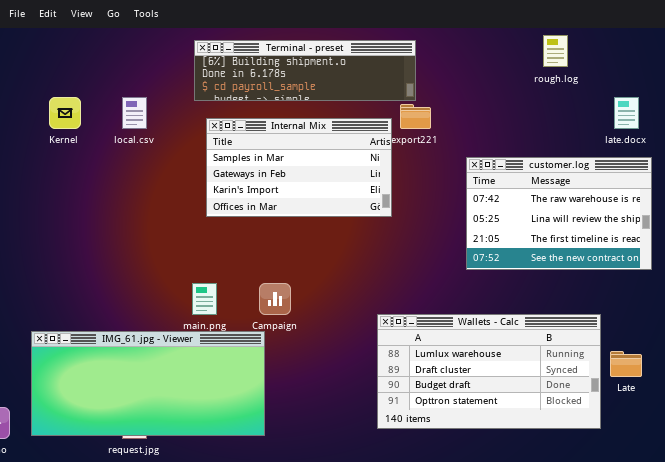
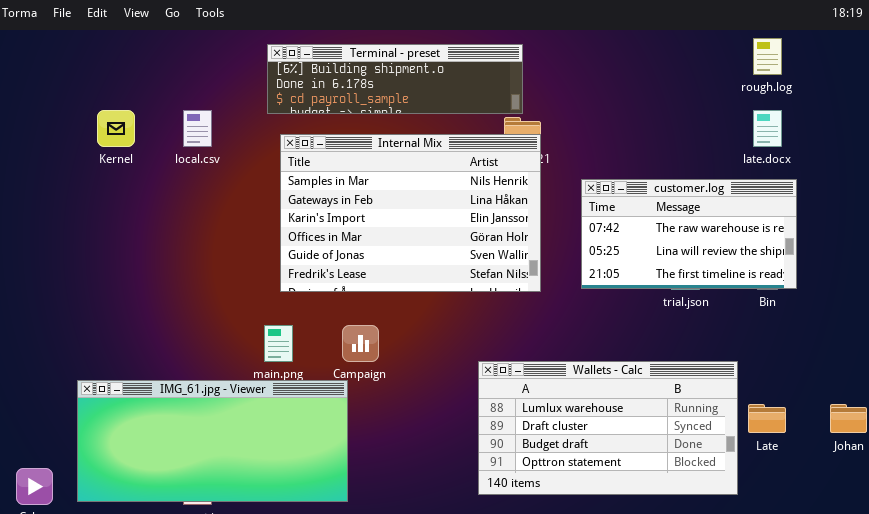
rough.log: [543,35,568,67] -> [753,38,782,75], moved
Internal Mix: [206,118,392,217] -> [280,134,541,292], resized
customer.log: [466,157,652,270] -> [581,179,797,289], resized

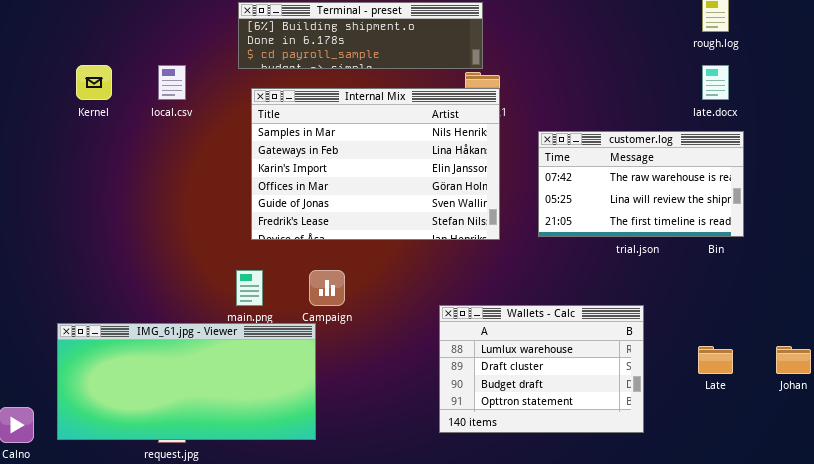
Wallets - Calc: [478,361,738,495] -> [439,305,644,433], resized

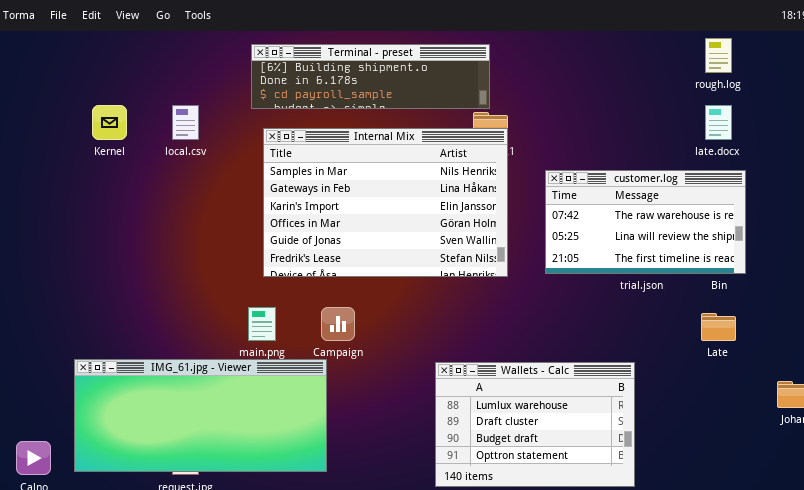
Wallets - Calc: [439,305,644,433] -> [435,362,635,487], moved
Late: [698,346,733,374] -> [701,313,736,341], moved

